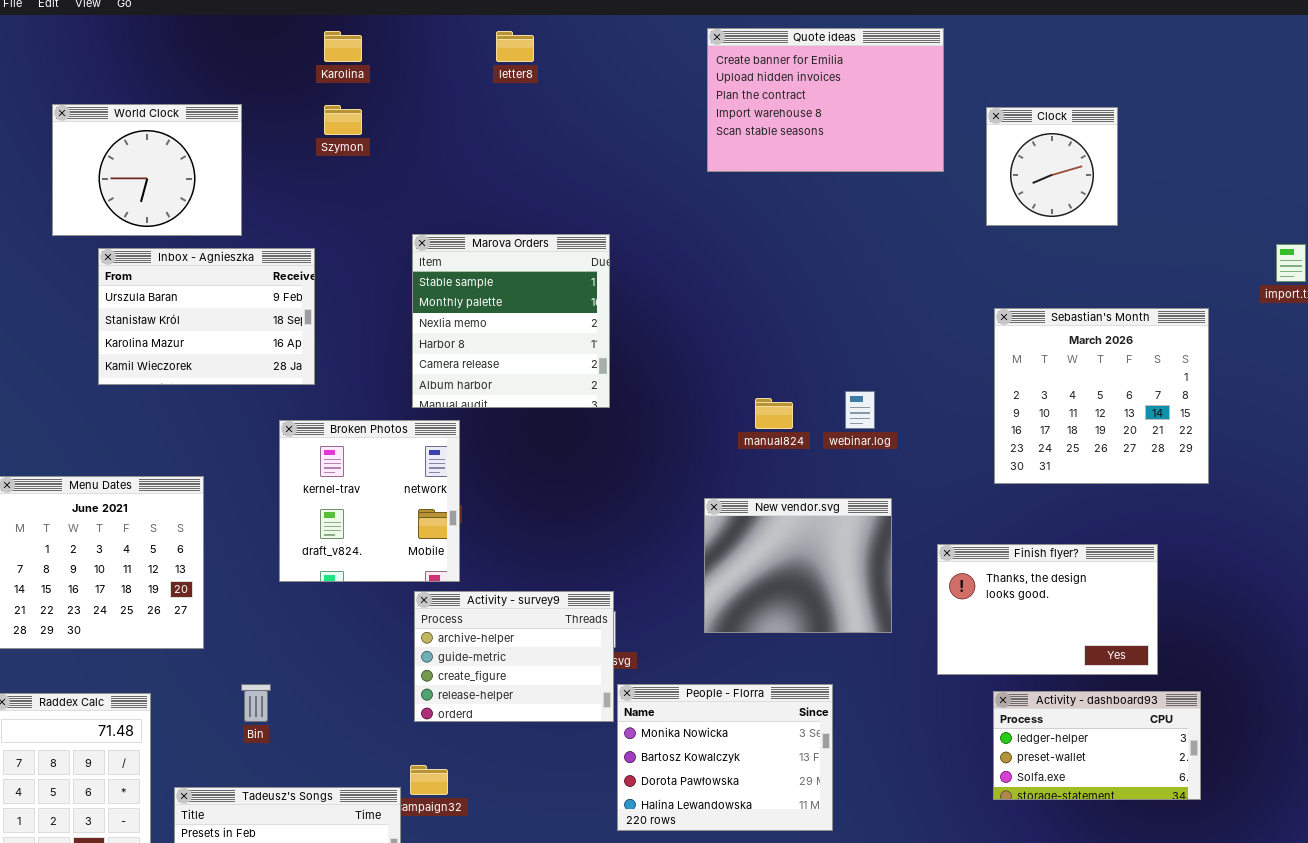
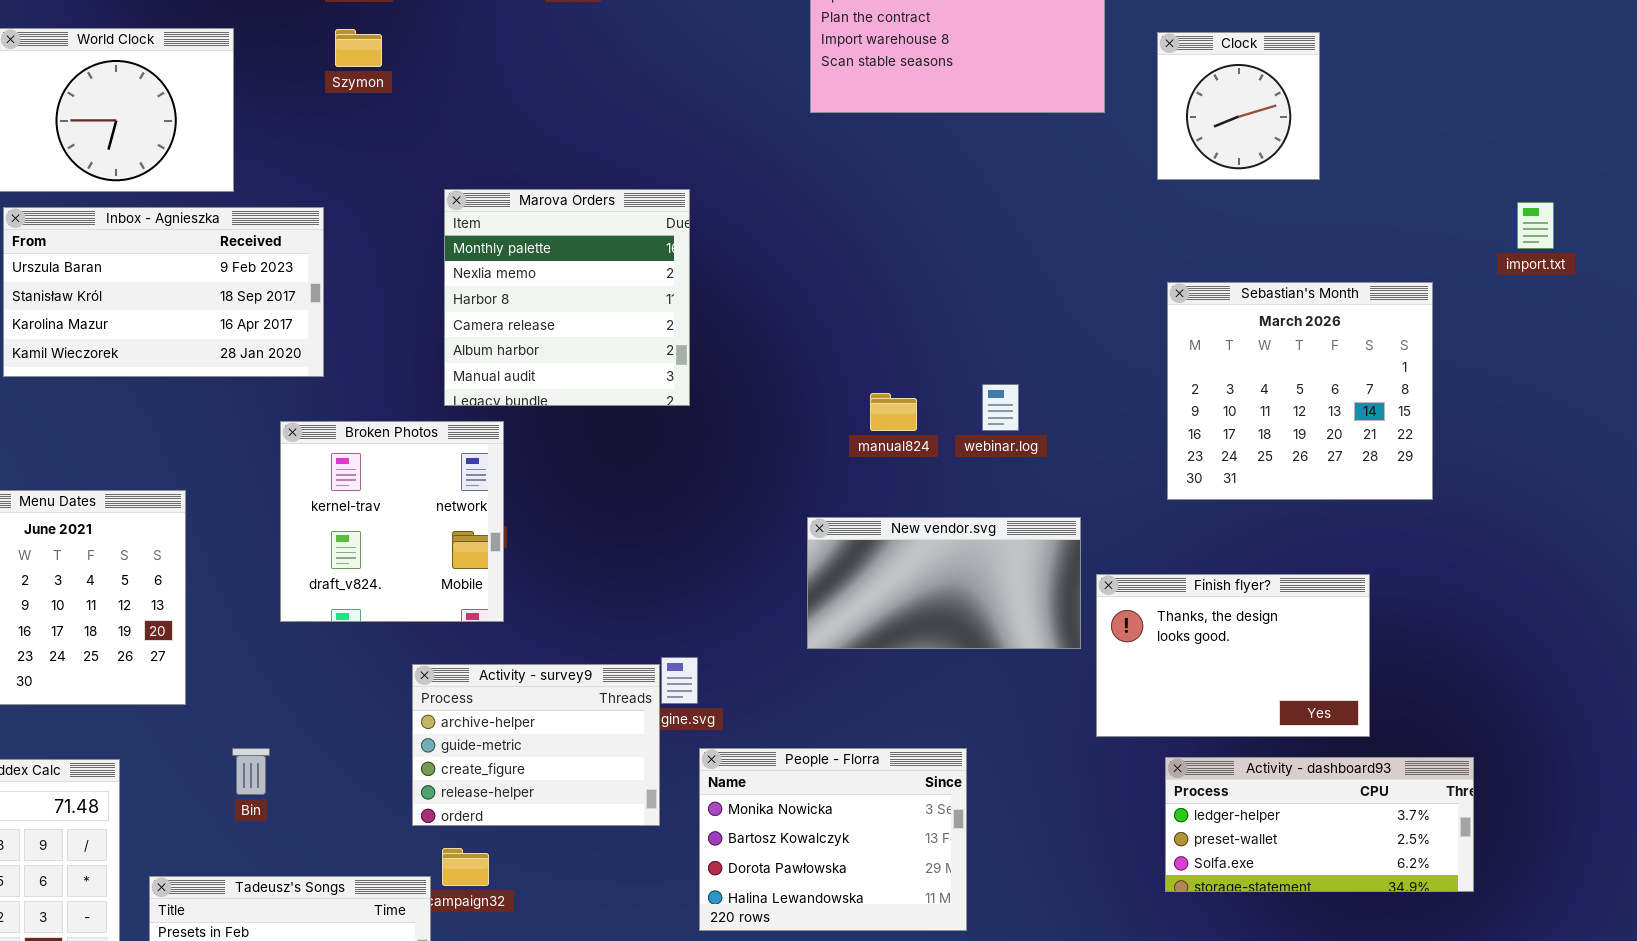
Marova Orders: [412,234,610,408] -> [444,189,690,406], scrolled down 1 row
Inbox - Agnieszka: [98,248,315,385] -> [3,207,324,377], resized
New vendor.svg: [704,498,892,633] -> [807,517,1081,649], resized
Activity - survey9: [414,591,614,722] -> [412,664,660,826], moved
Activity - dashboard93: [993,691,1201,800] -> [1165,757,1474,892], resized

